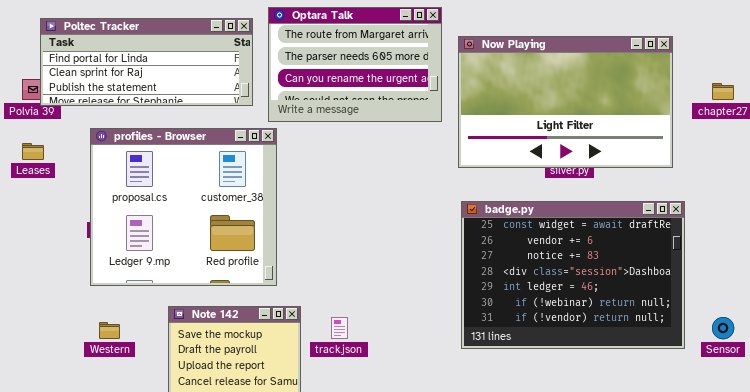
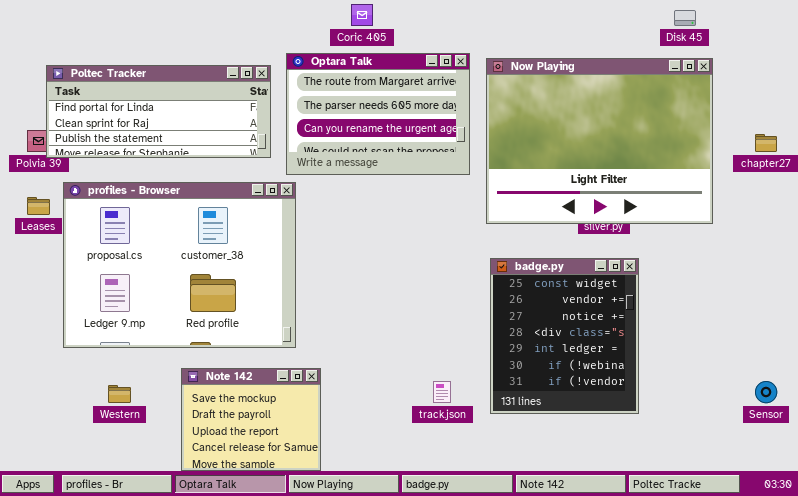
Now Playing: [458,36,673,168] -> [486,58,713,224], resized
profiles - Browser: [90,128,277,286] -> [63,182,296,348], resized
badge.py: [461,201,685,349] -> [490,258,639,414], resized
track.json: [331,317,348,339] -> [433,381,451,403], moved

